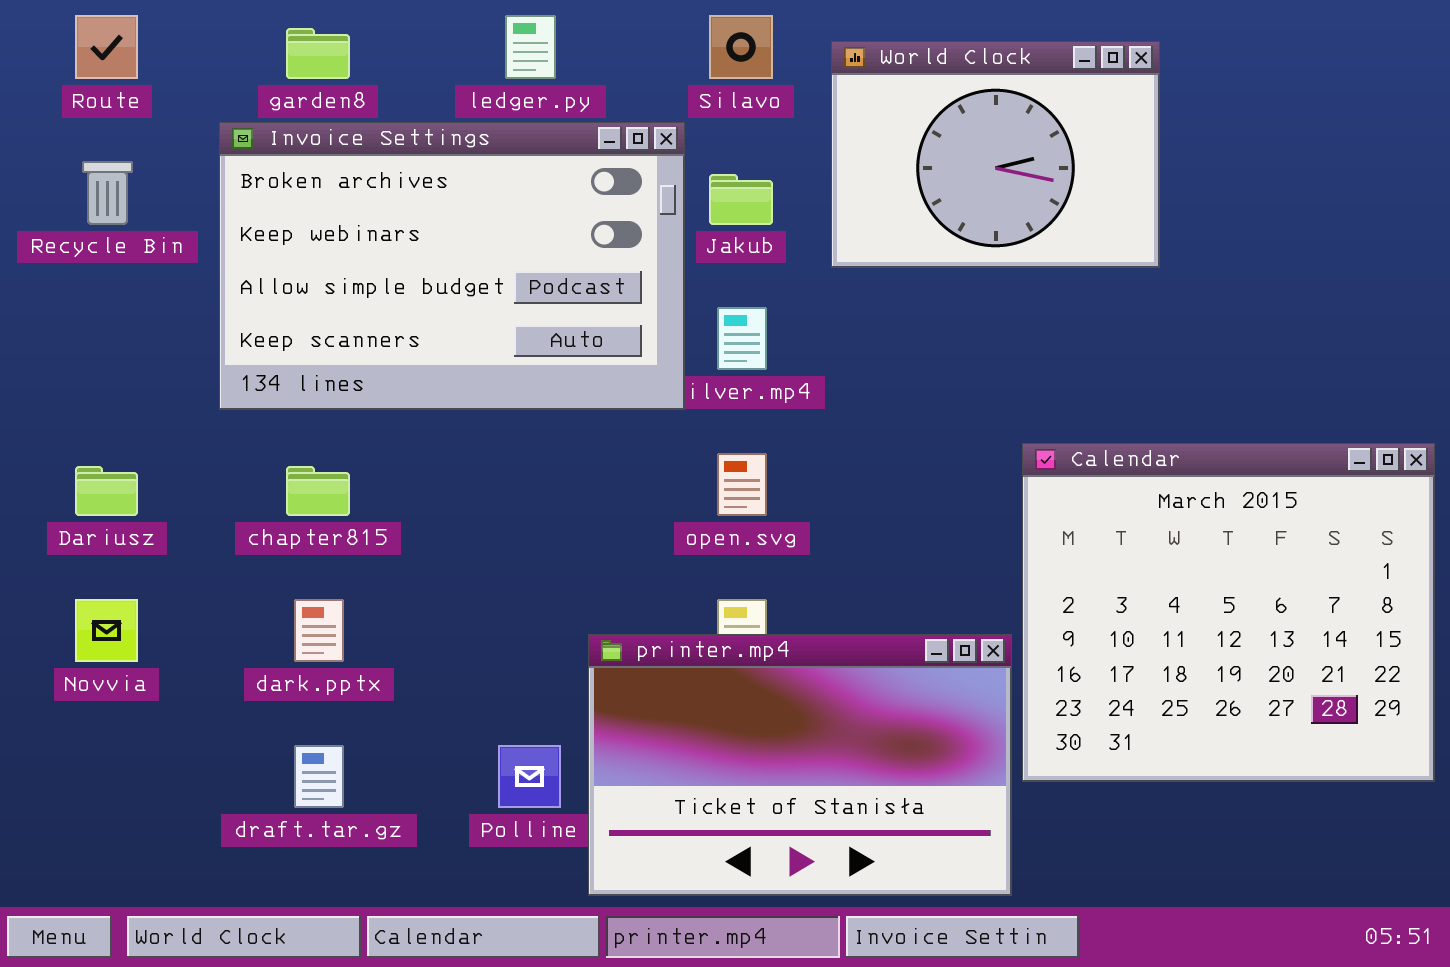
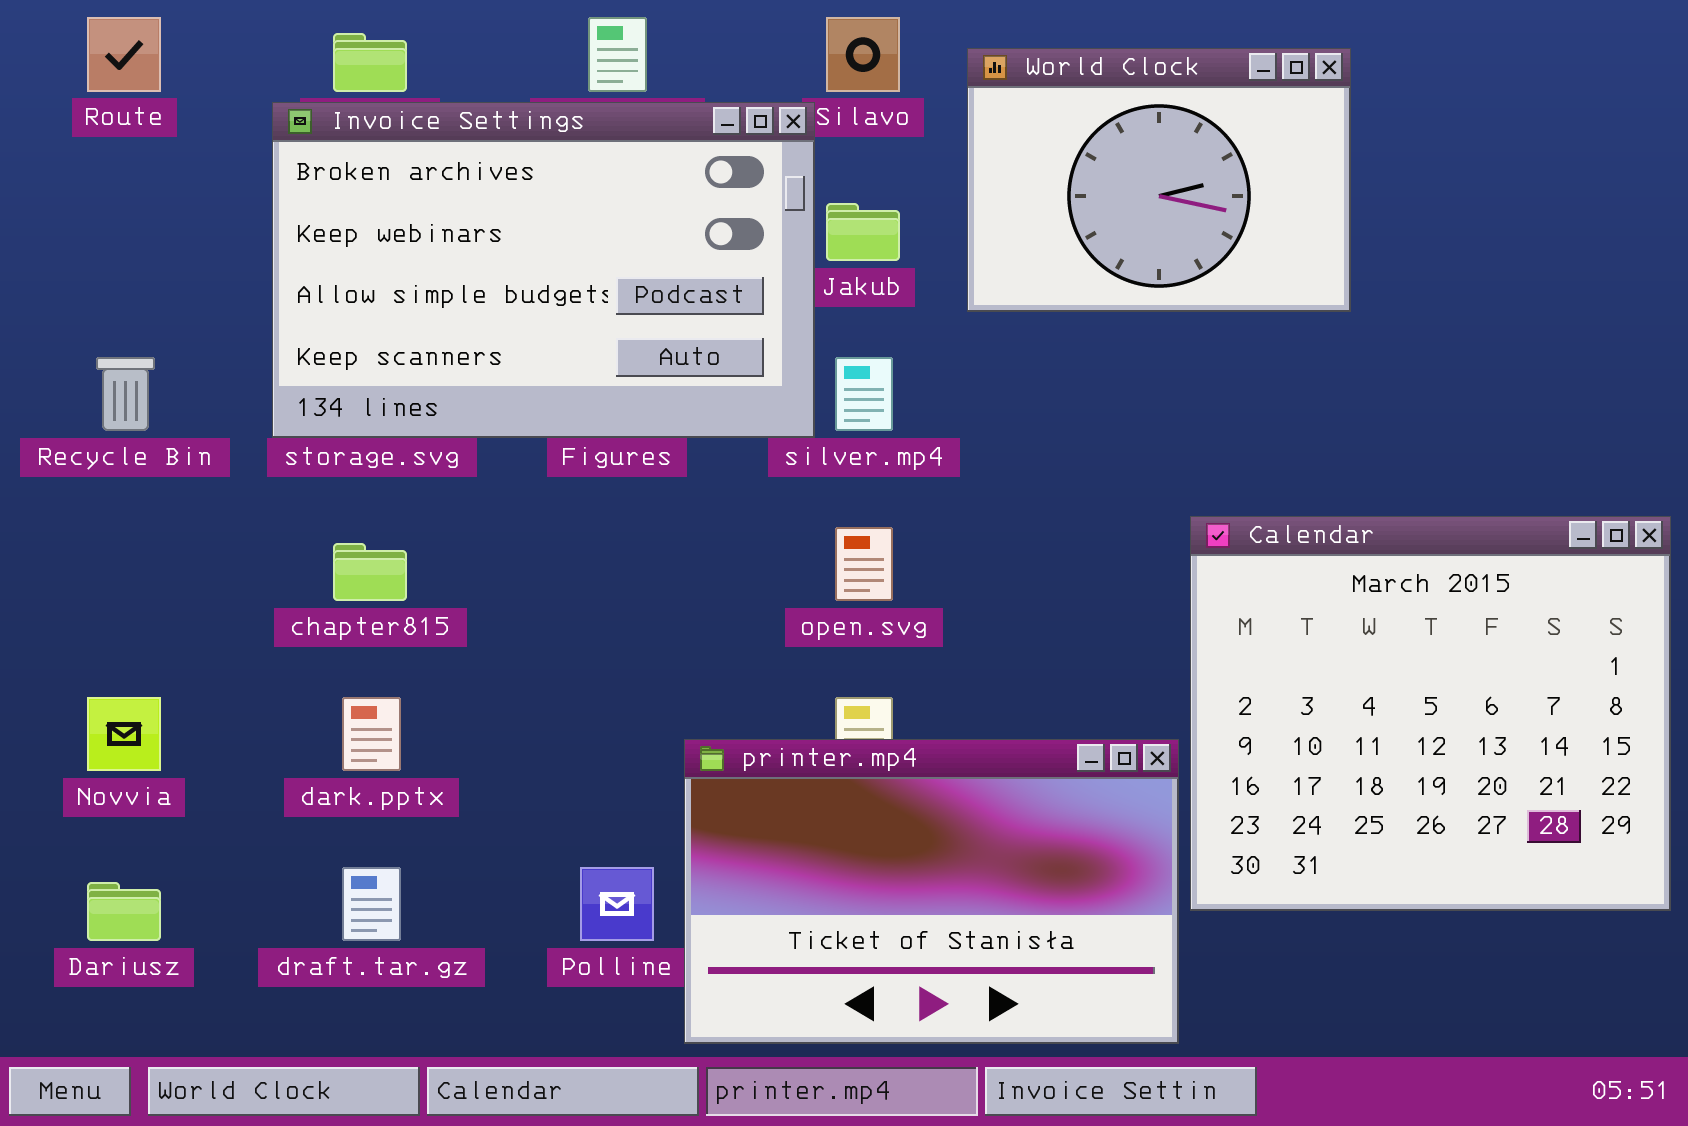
Invoice Settings: [219,122,685,410] -> [272,102,815,438], moved
Recycle Bin: [82,161,133,225] -> [96,357,155,431], moved
Dariusz: [75,466,138,516] -> [87,882,161,941], moved

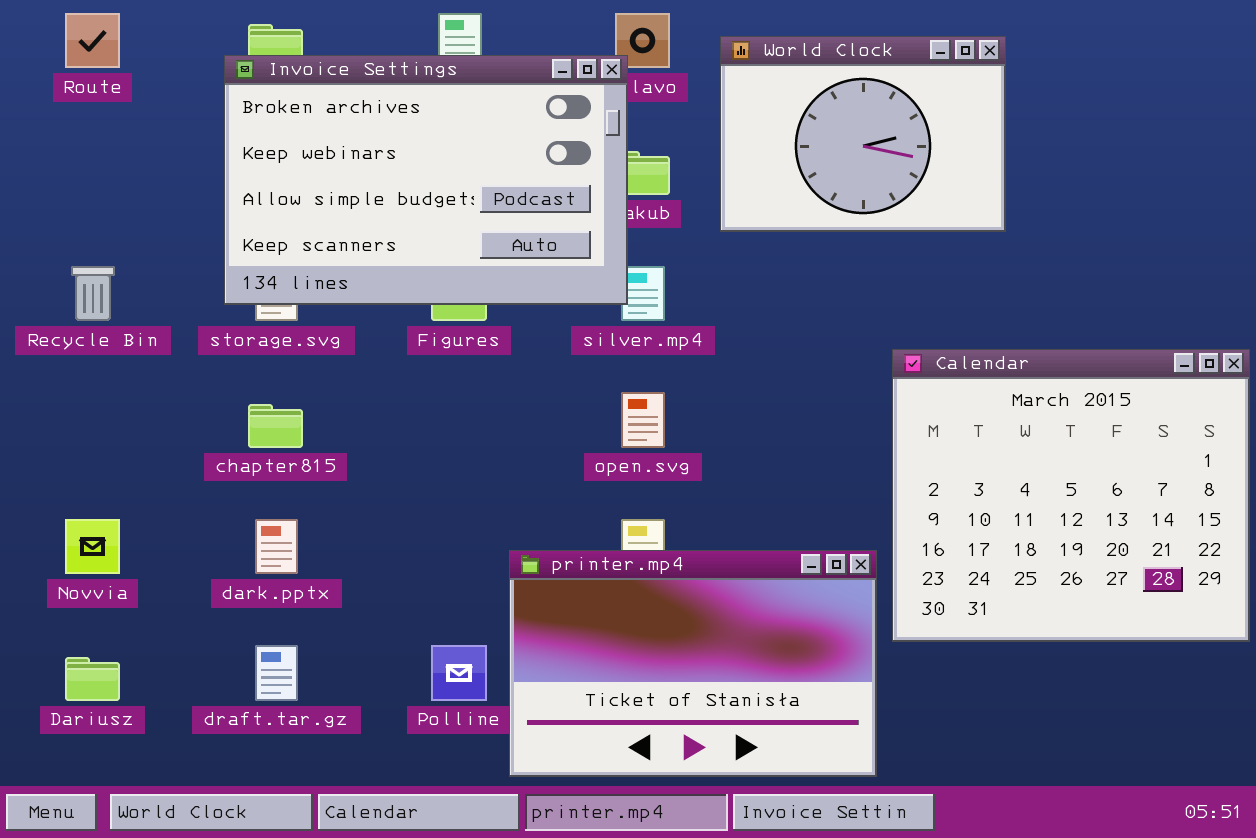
Invoice Settings: [272,102,815,438] -> [224,55,628,305], moved
Calendar: [1190,516,1671,911] -> [892,349,1250,642], moved

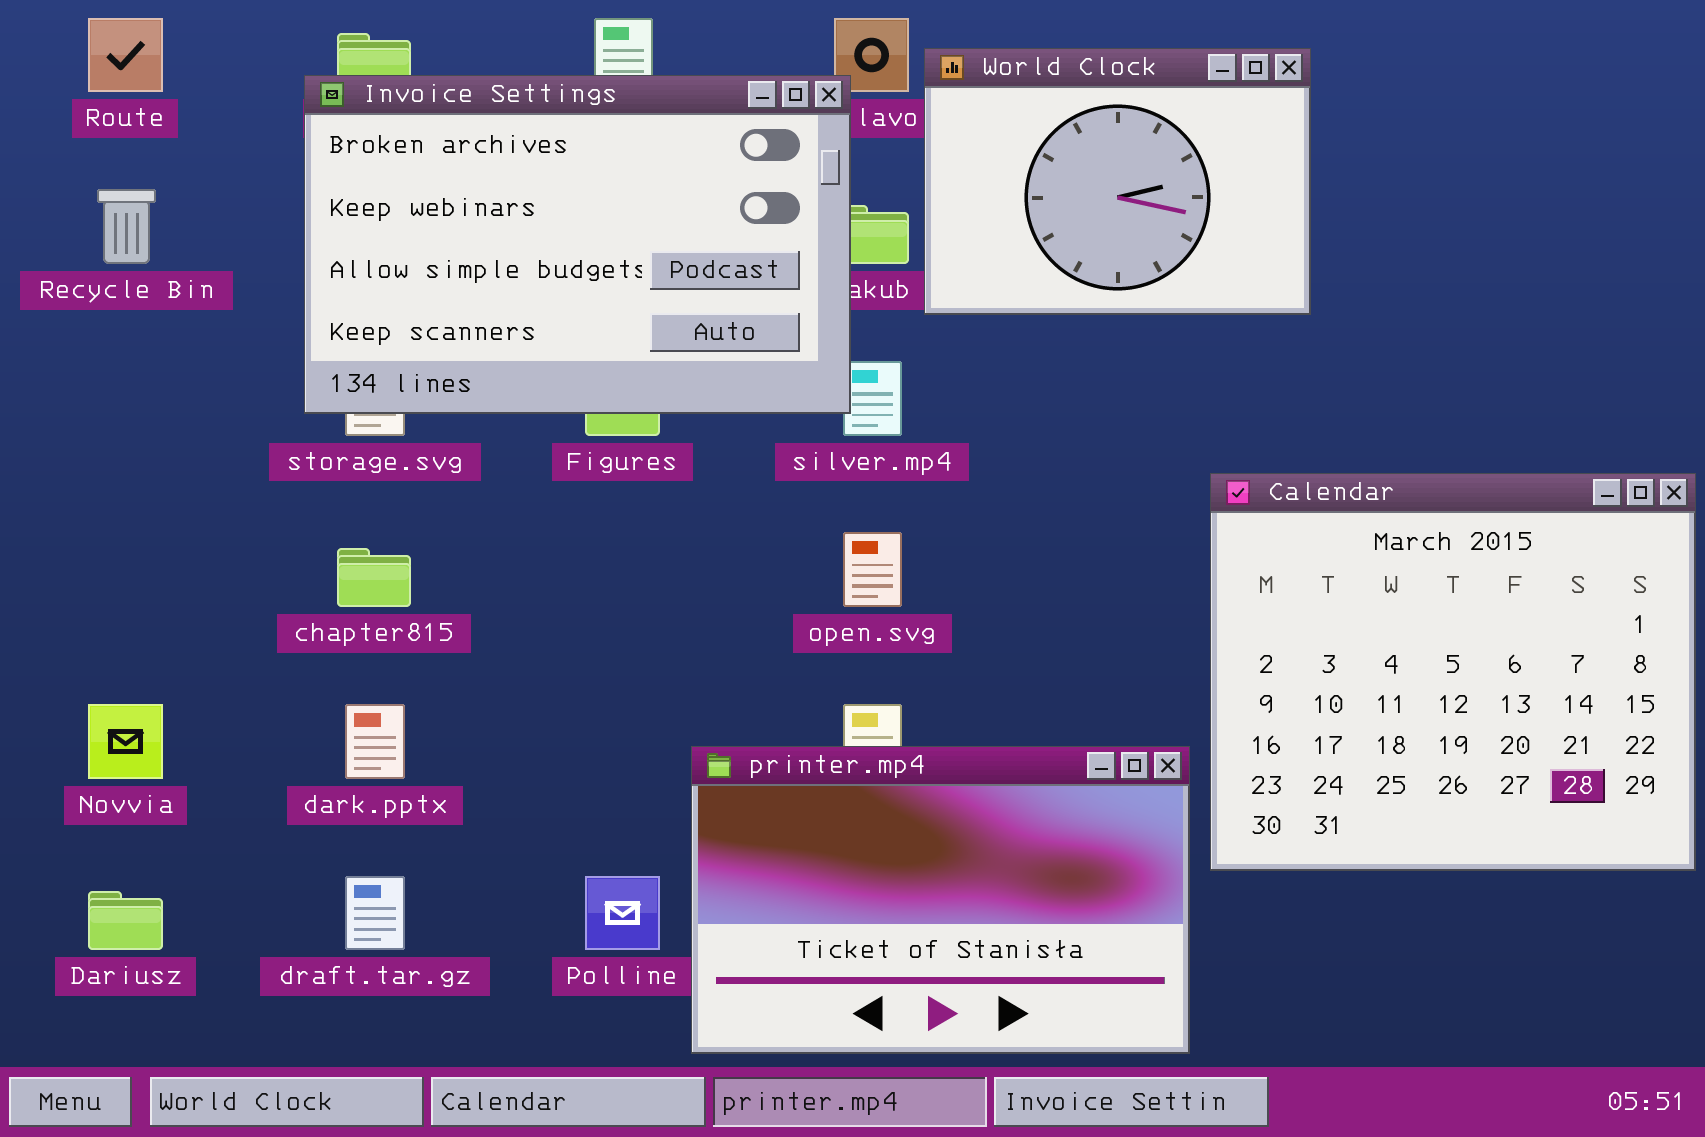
World Clock: [720,36,1006,232] -> [924,48,1311,315], moved
Recycle Bin: [71,266,115,321] -> [97,189,156,264], moved

